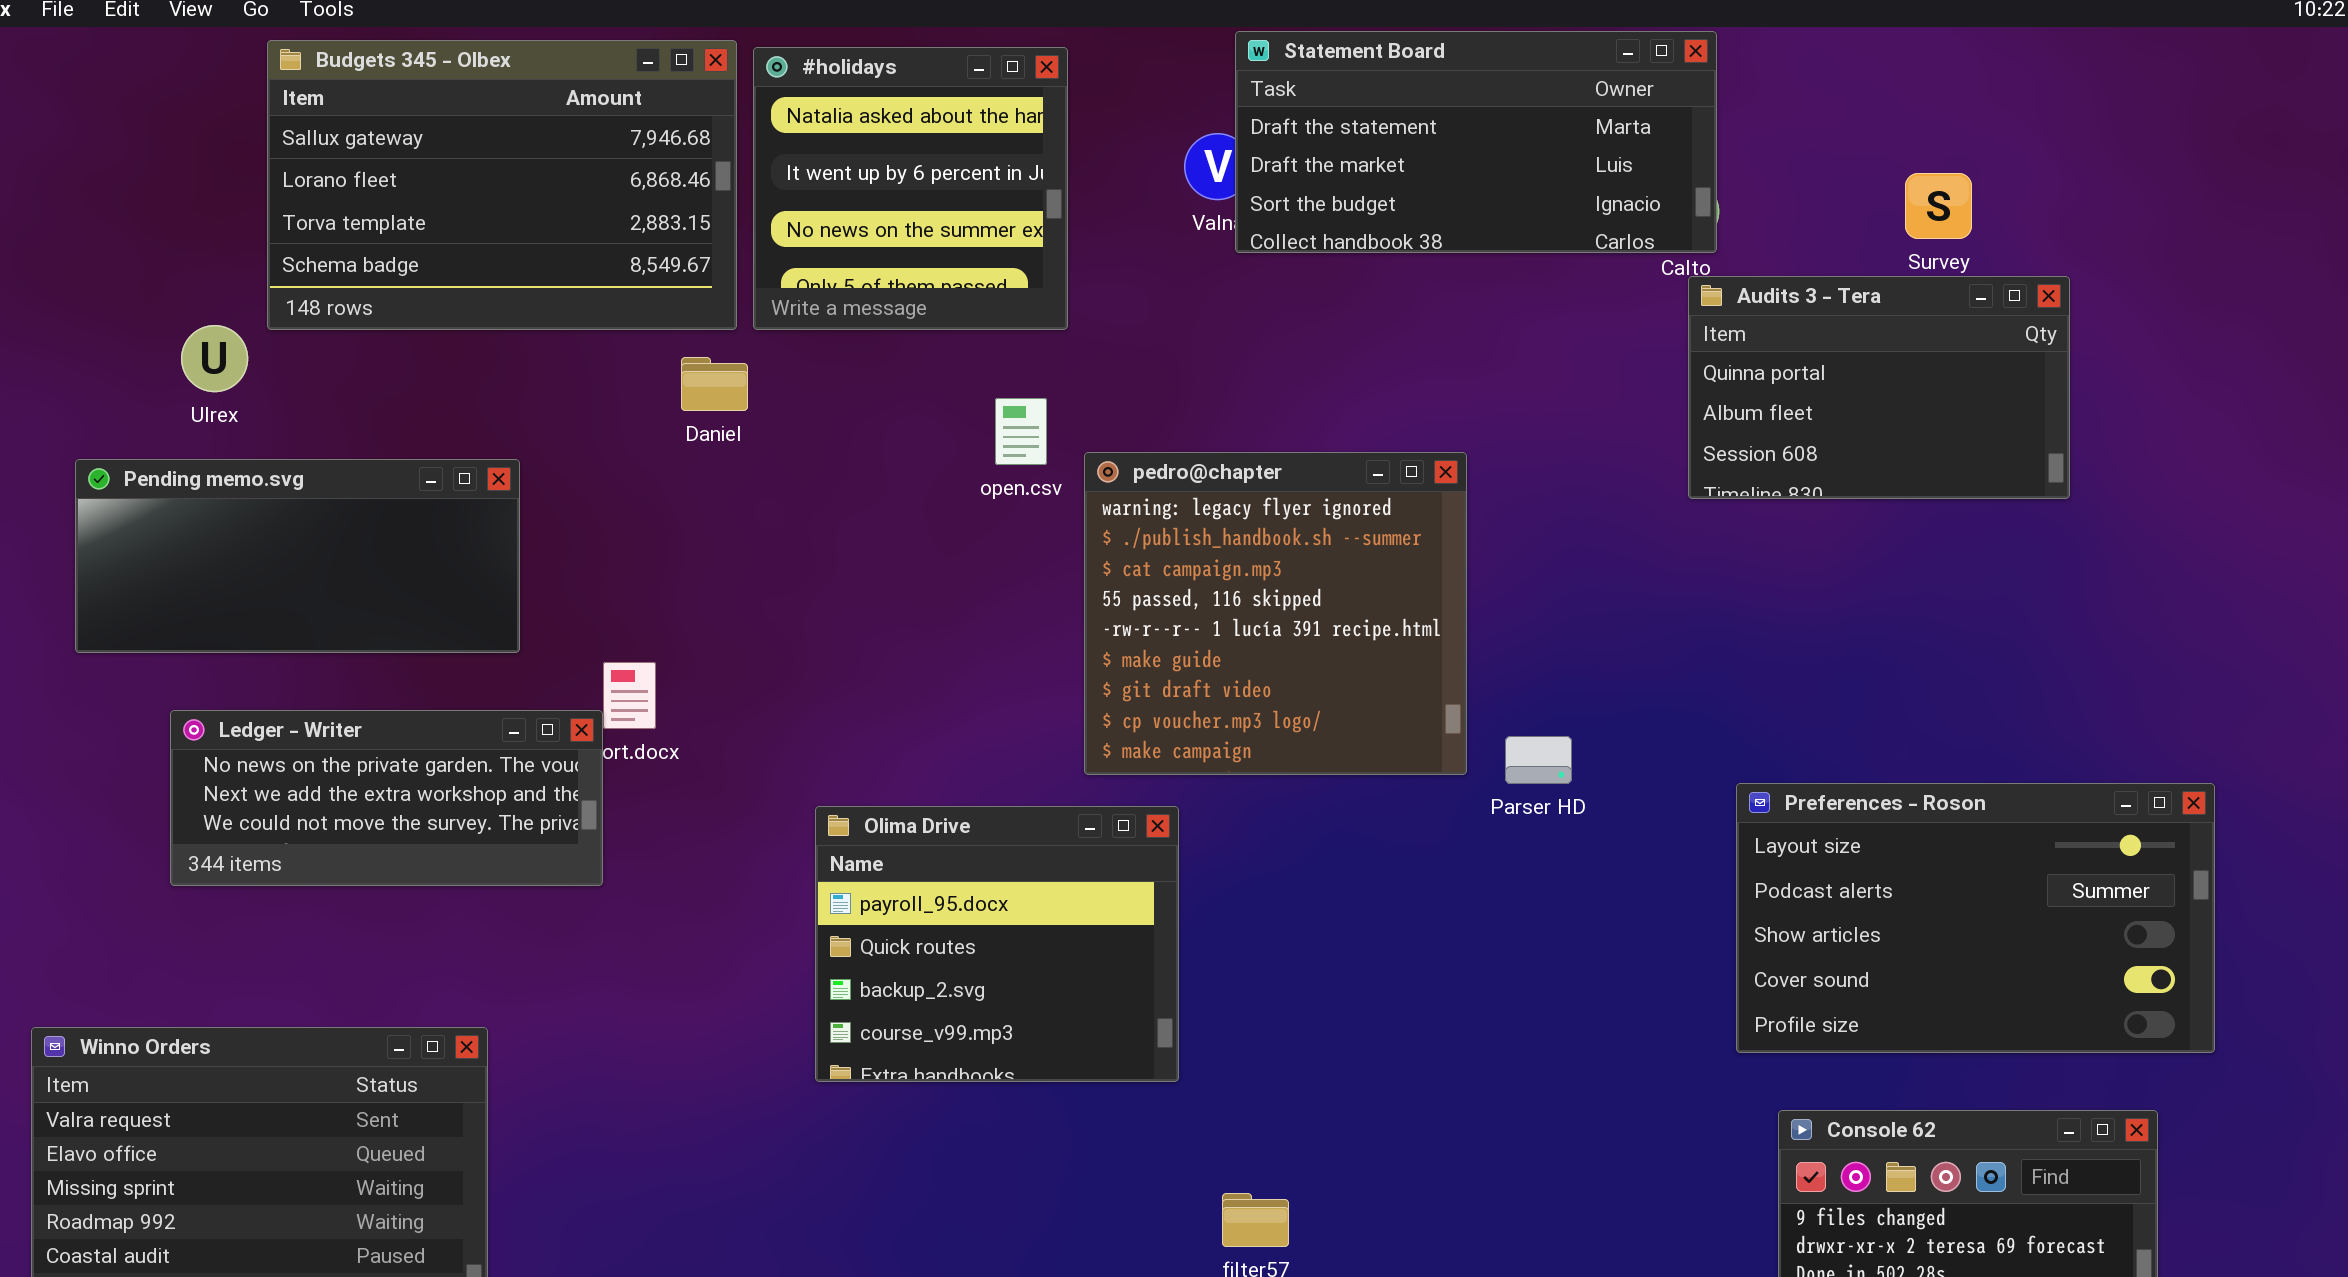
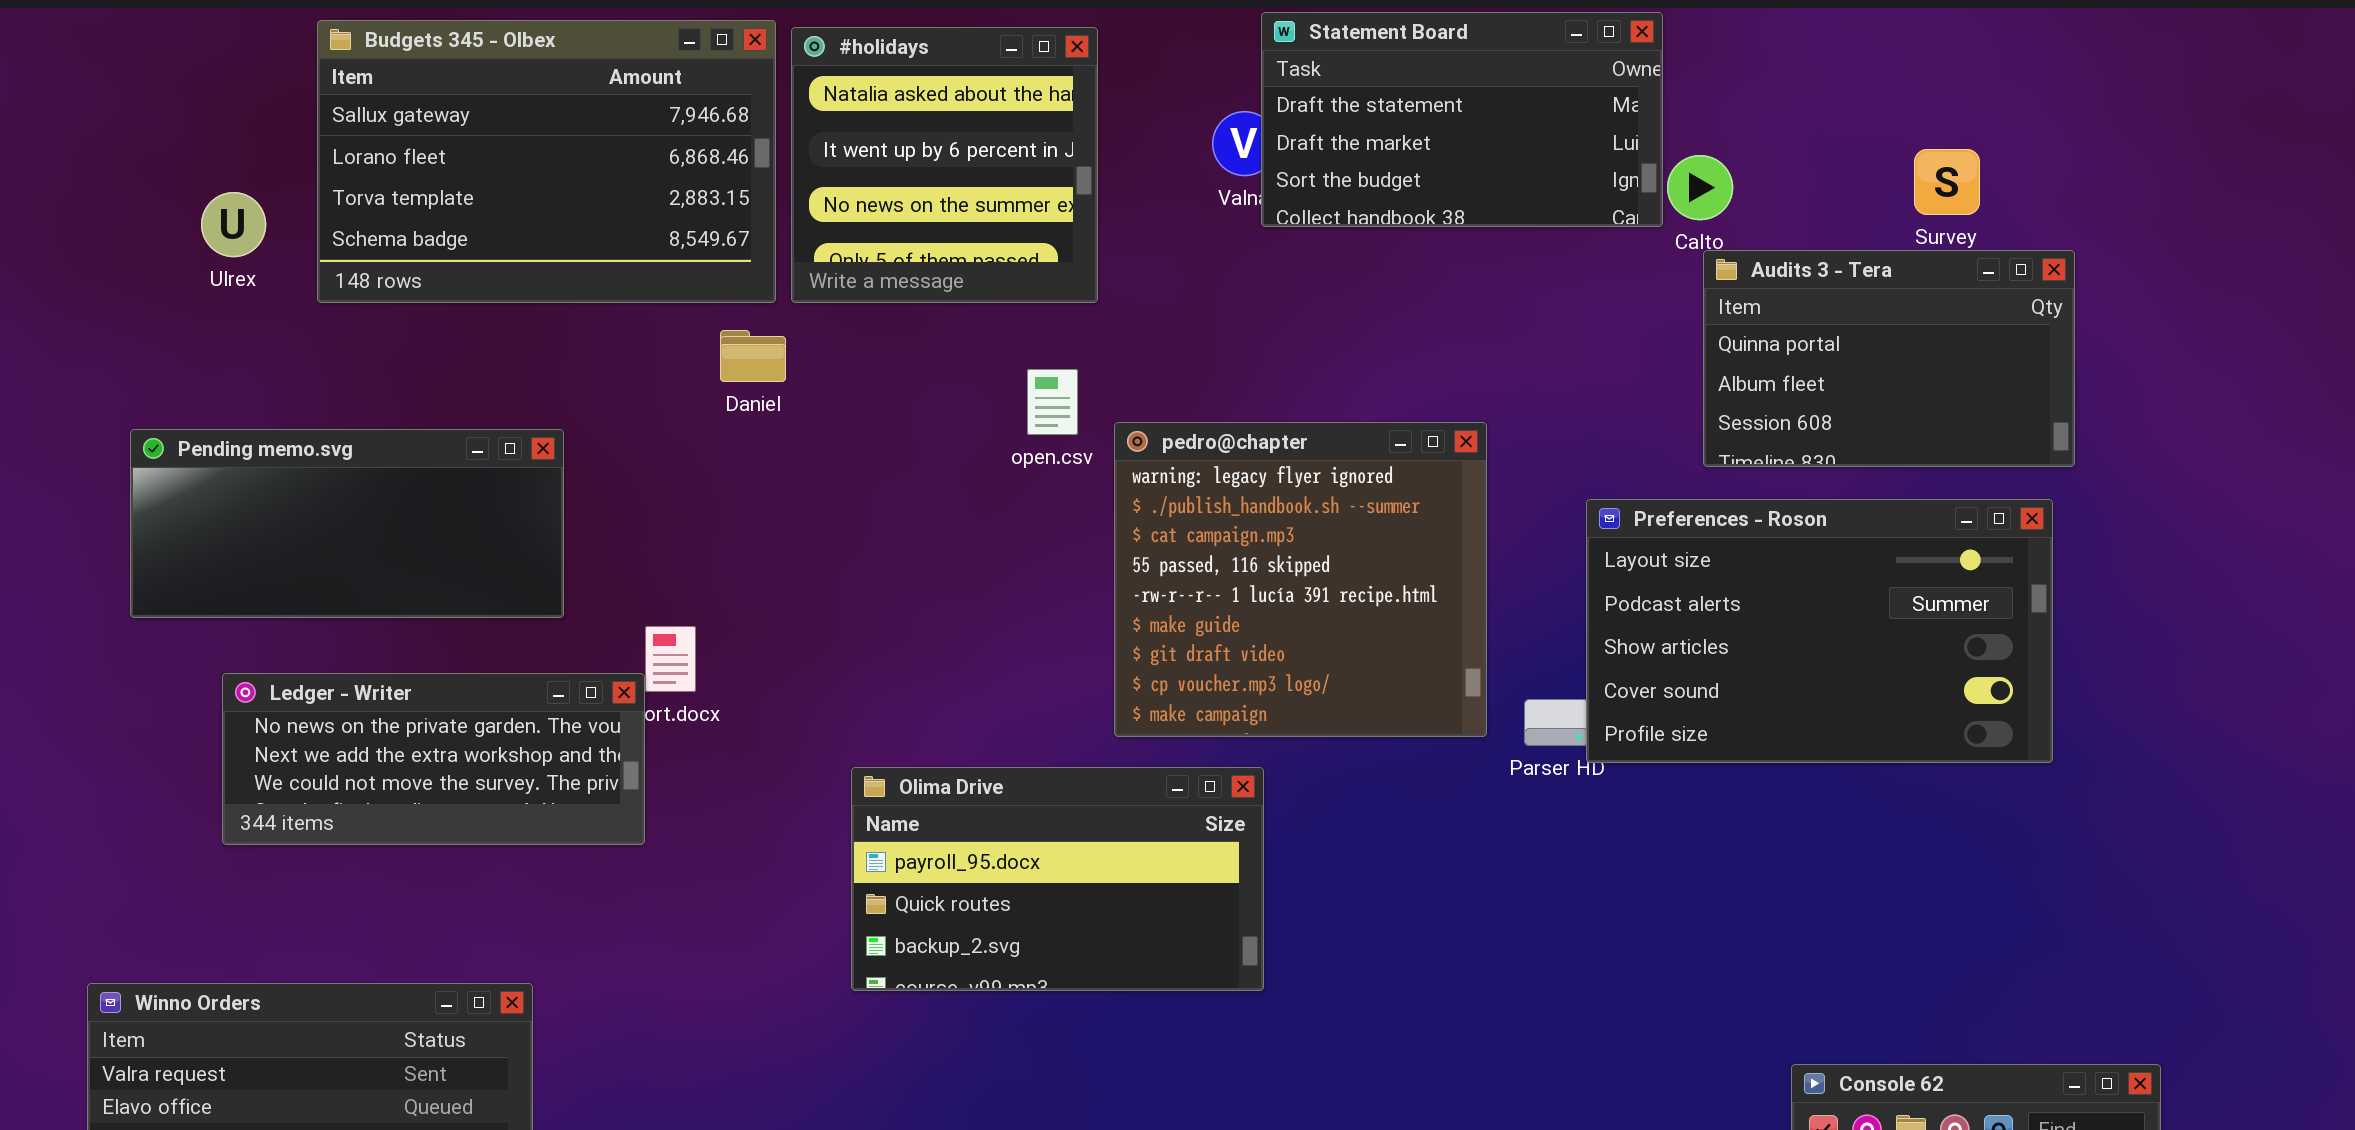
Statement Board: [1235,31,1717,253] -> [1261,12,1663,227], resized
Ulrex: [181,325,248,392] -> [201,192,266,257], moved
Preferences - Roson: [1736,783,2215,1053] -> [1586,499,2053,763], moved
Olima Drive: [815,806,1179,1082] -> [851,767,1264,991], resized

